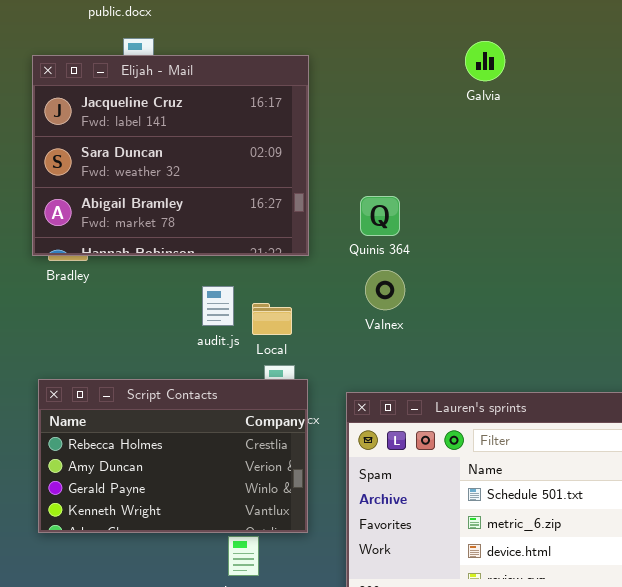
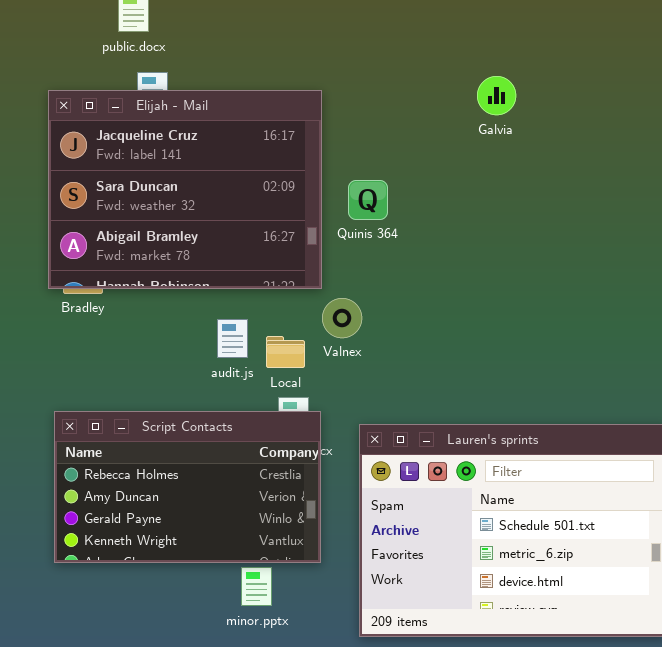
Quinis 364: [360,196,400,236] -> [348,180,388,220], moved
Valnex: [365,270,405,310] -> [322,298,362,338], moved

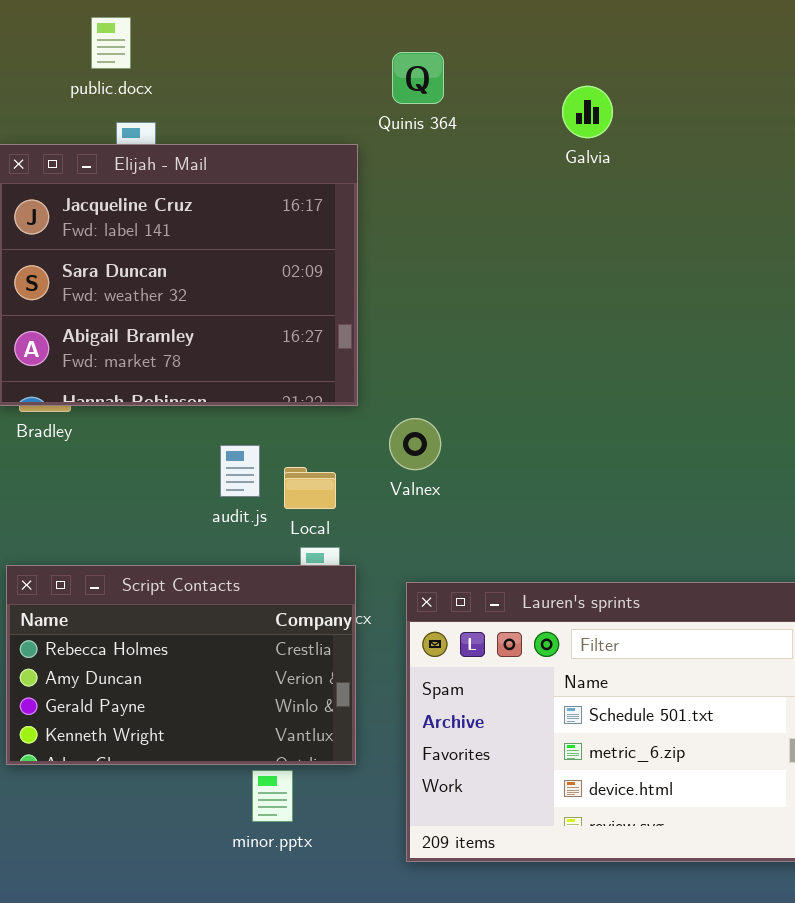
Galvia: [477,76,516,115] -> [562,86,613,138], moved
Quinis 364: [348,180,388,220] -> [392,52,444,104], moved
Valnex: [322,298,362,338] -> [389,418,441,470], moved

